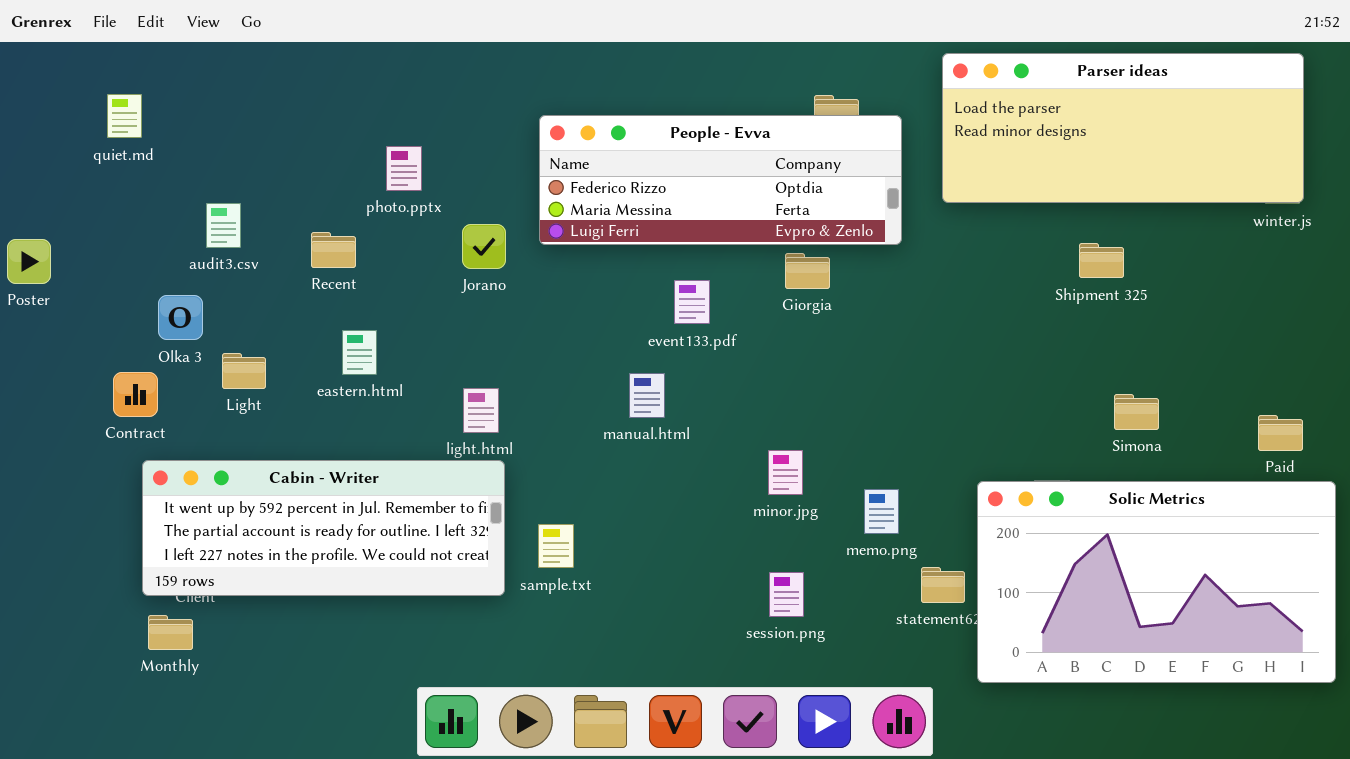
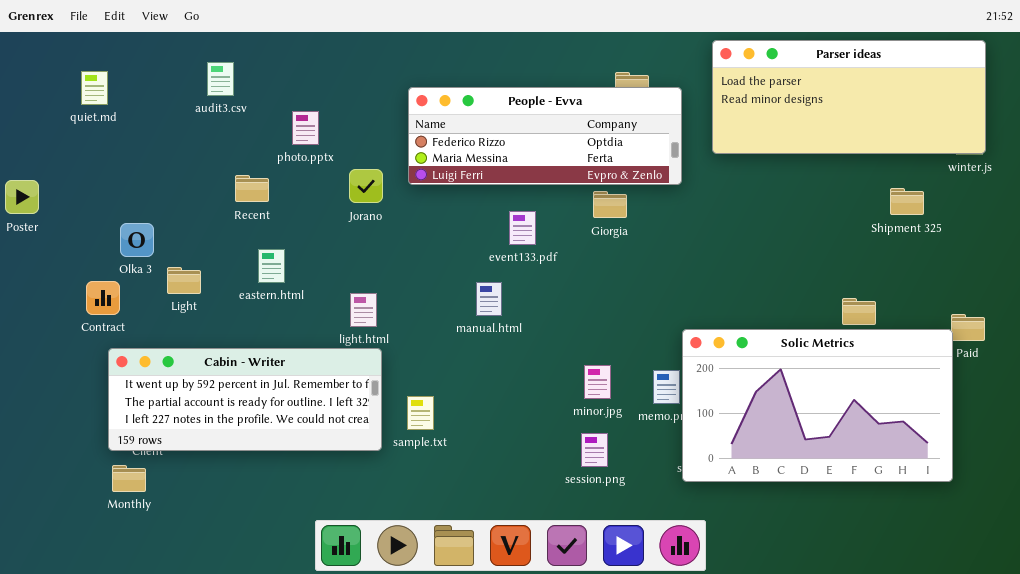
audit3.csv: [206,203,241,248] -> [207,62,234,96], moved
Shipment 325: [1079,243,1124,278] -> [890,188,924,215], moved
minor.jpg: [768,450,803,495] -> [584,365,611,399], moved
Solic Metrics: [977,481,1336,683] -> [682,329,953,482], moved

